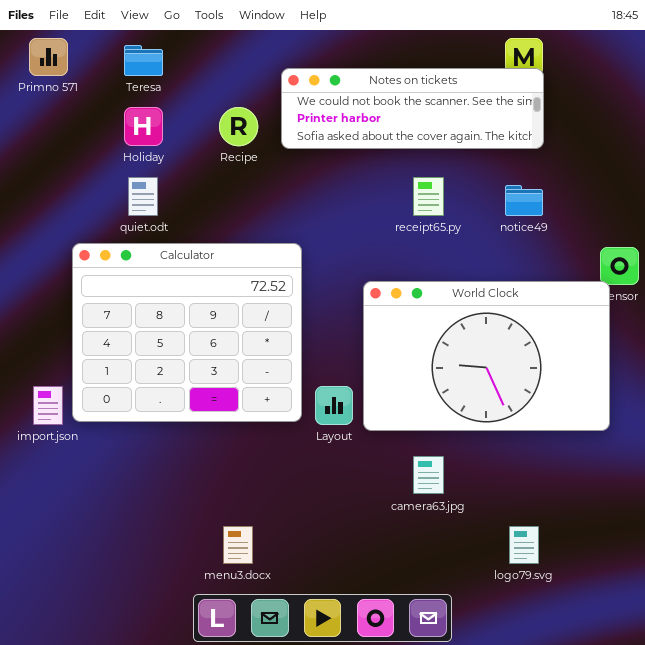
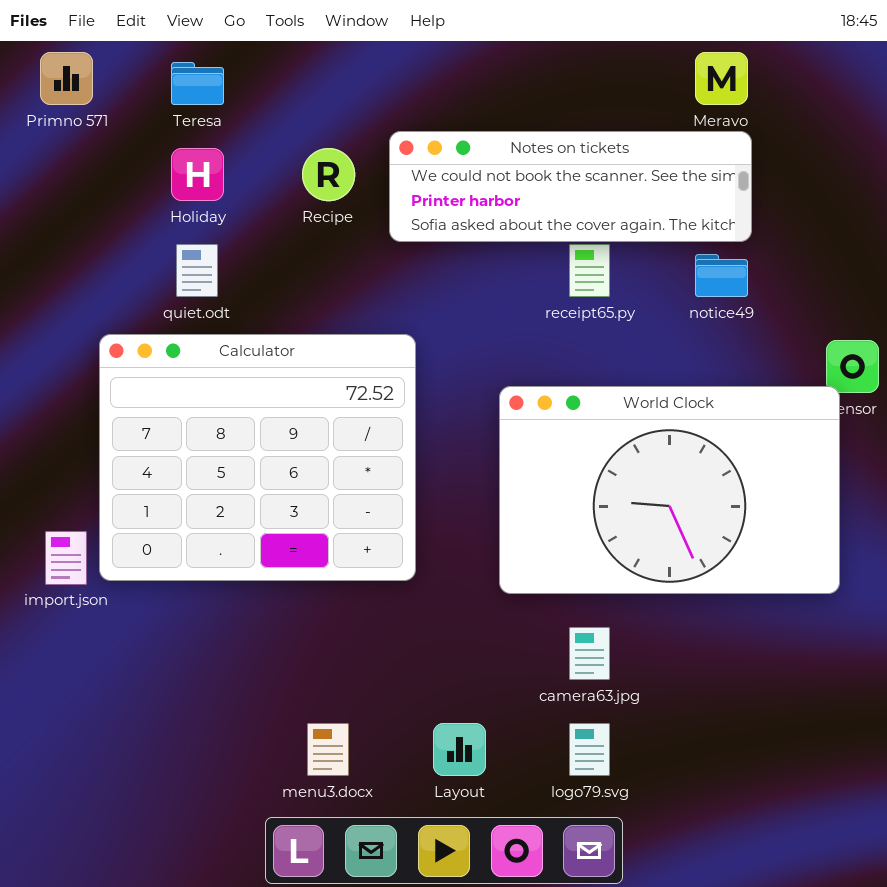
Notes on tickets: [281,68,544,149] -> [389,131,752,242], moved
Layout: [315,386,353,425] -> [433,723,486,776], moved
logo79.svg: [509,526,539,564] -> [569,723,610,776], moved

